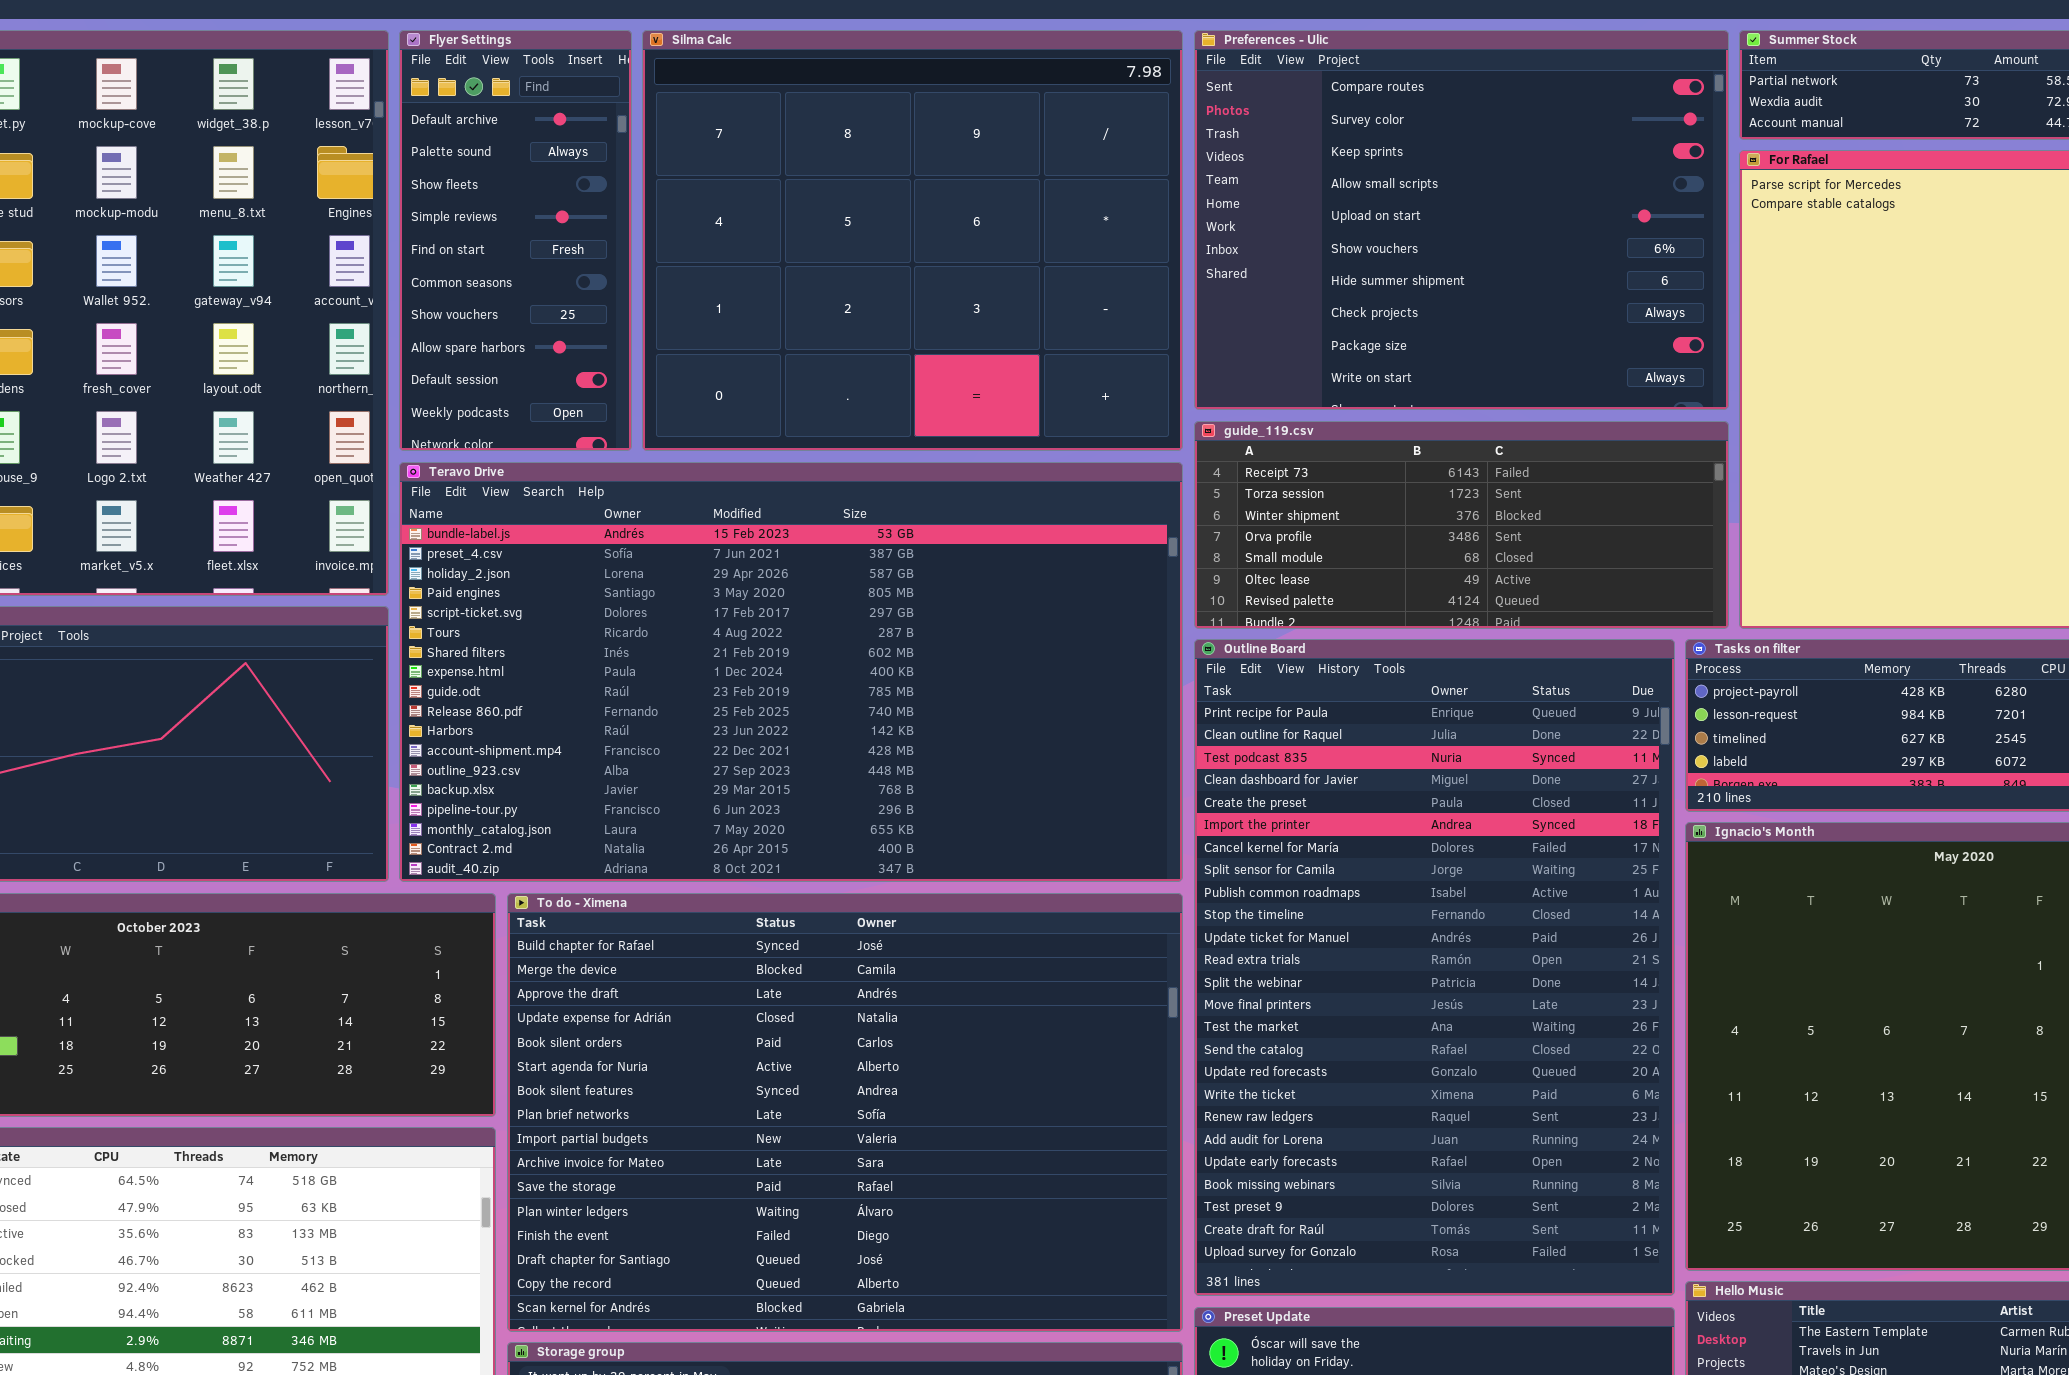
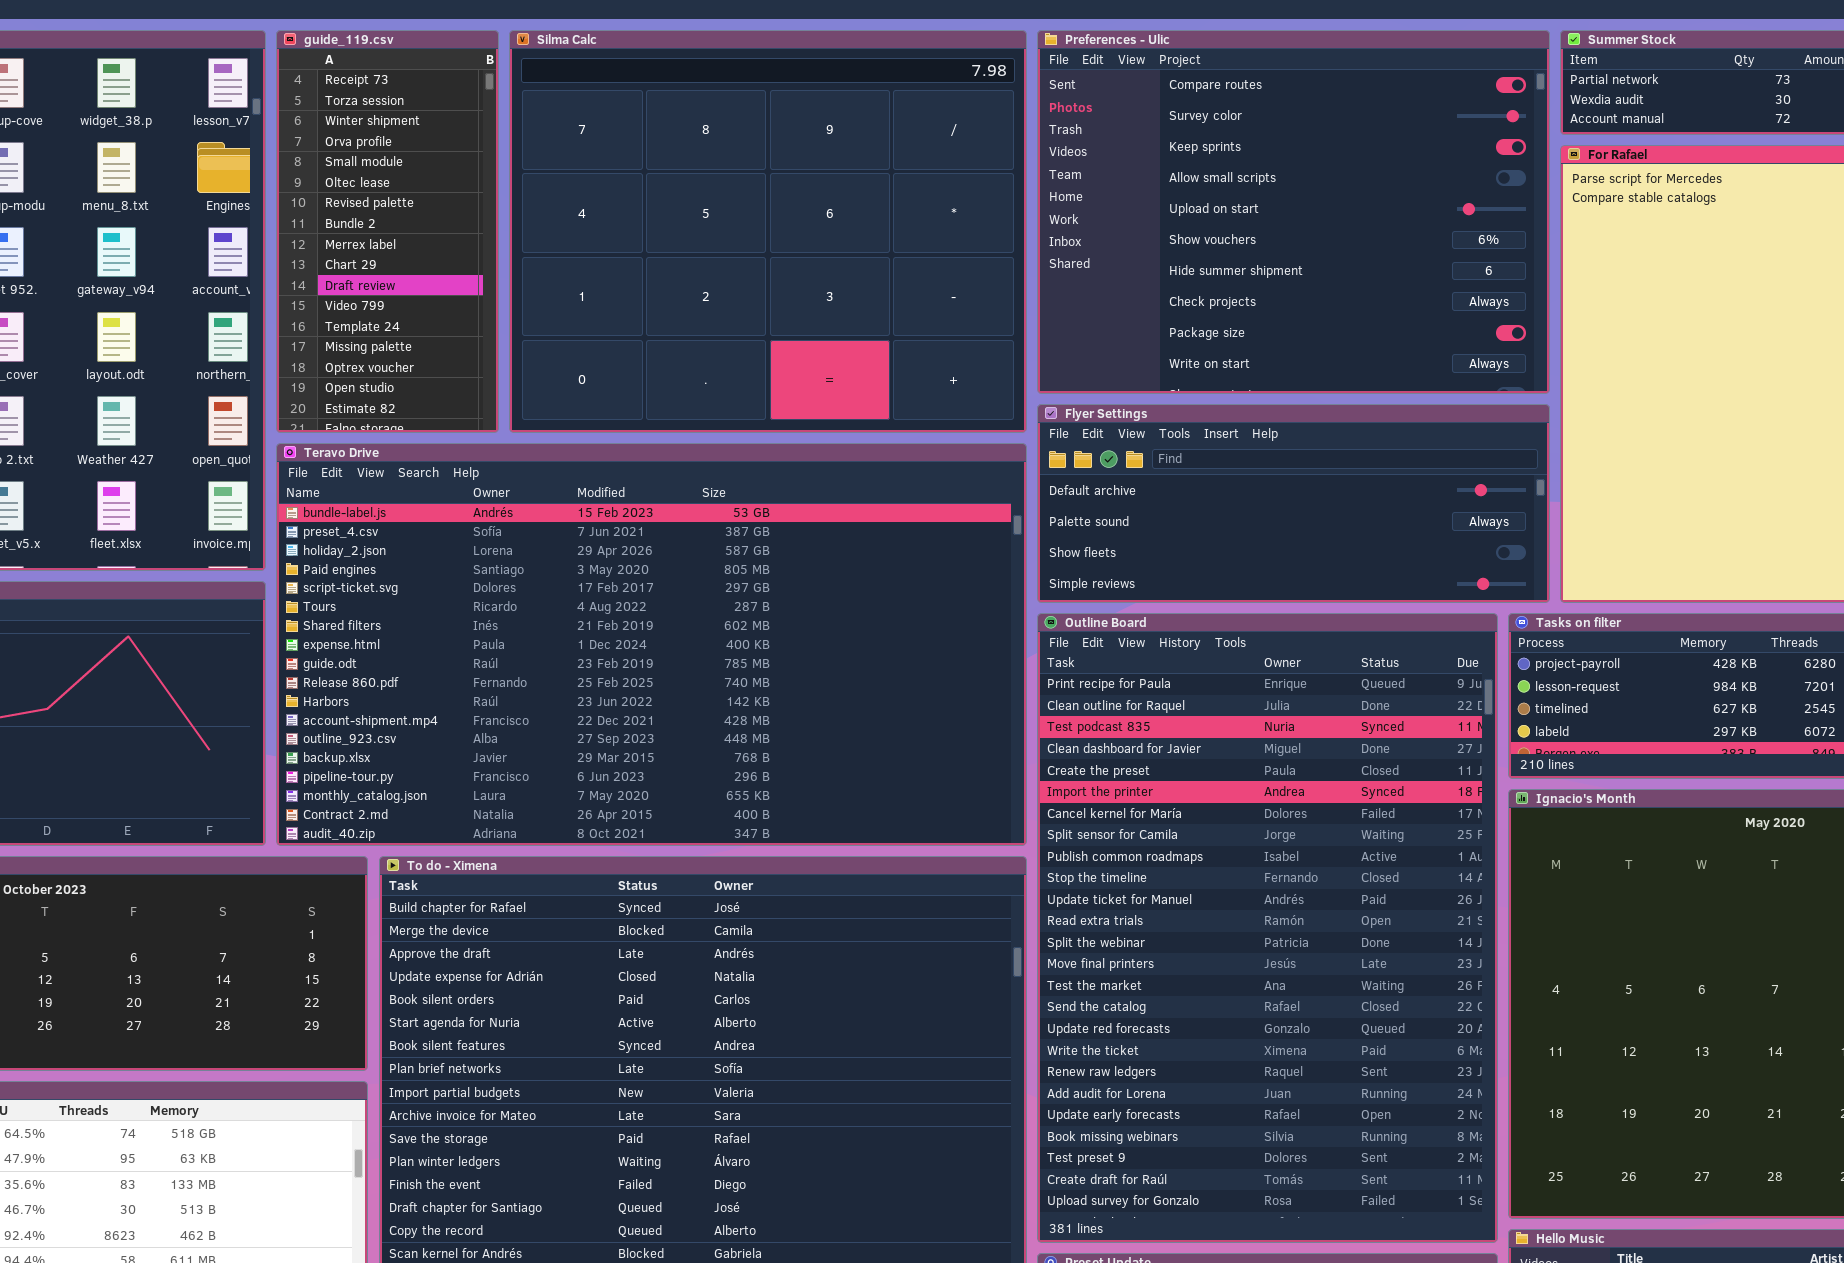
Flyer Settings: [399,30,632,451] -> [1037,404,1550,603], moved, resized
guide_119.csv: [1194,421,1729,629] -> [276,30,499,433], moved, resized

